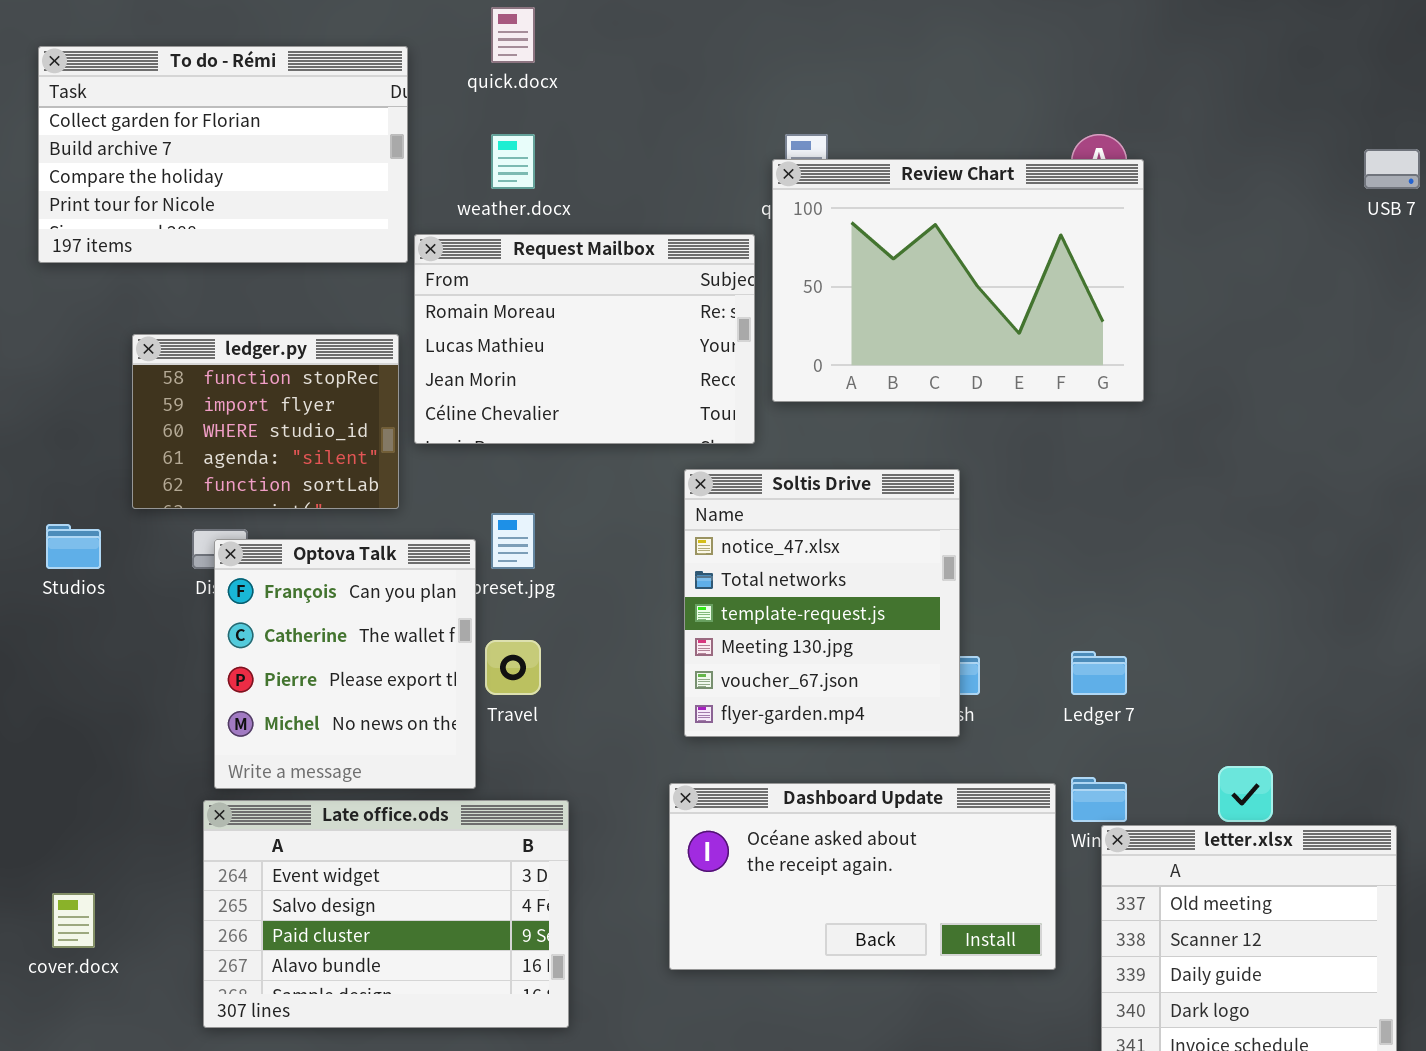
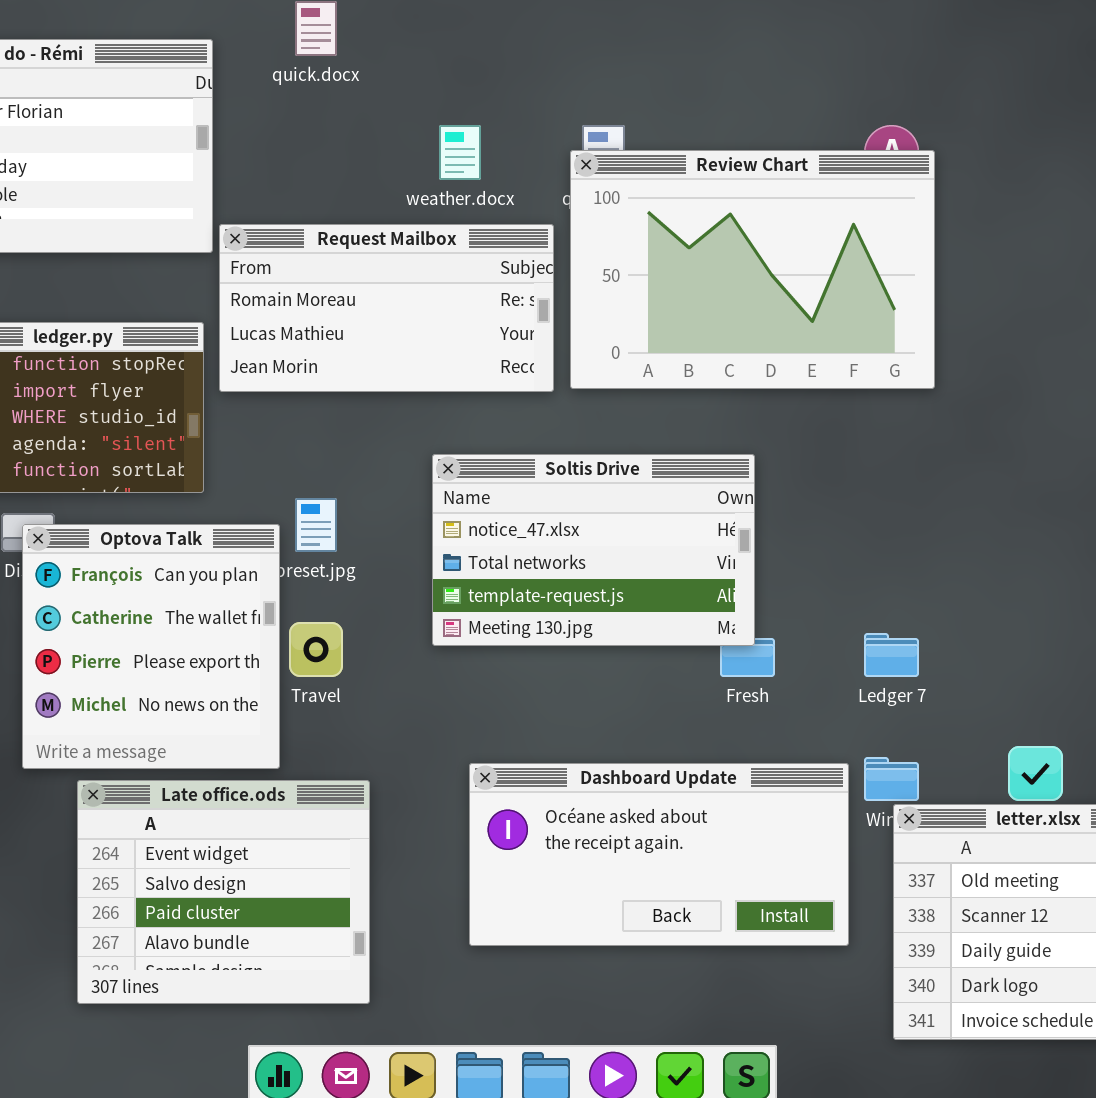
weather.docx: [491,134,535,189] -> [439,125,481,180], moved
Request Mailbox: [414,234,755,444] -> [219,224,554,392], resized
Soltis Drive: [684,469,960,737] -> [432,454,755,646], resized
Late office.ods: [203,800,569,1028] -> [77,780,370,1004], resized

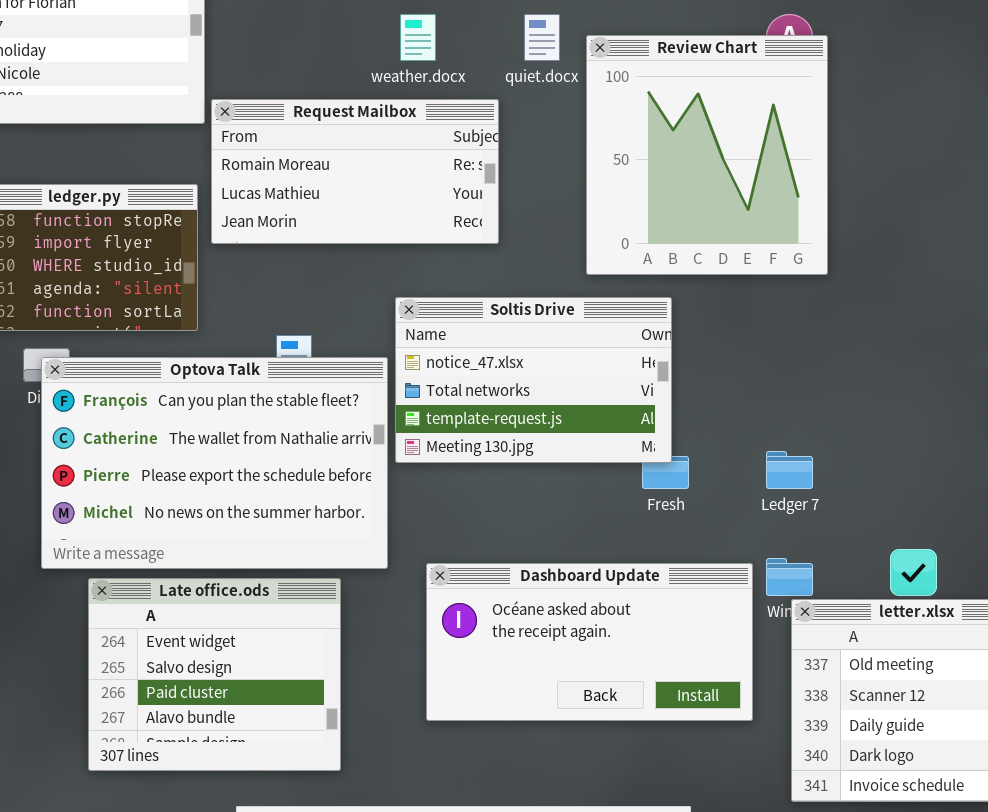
Review Chart: [570,150,935,389] -> [586,35,828,275], resized
Optova Talk: [22,524,280,769] -> [41,357,388,569], resized

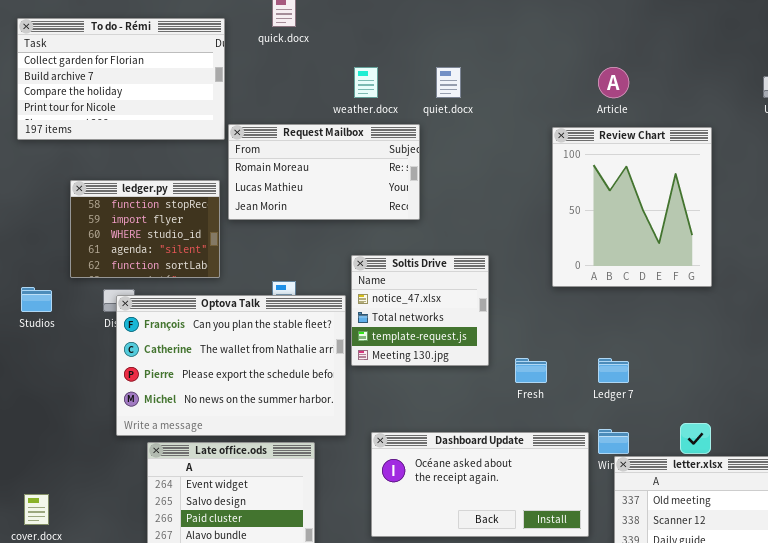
Review Chart: [586,35,828,275] -> [552,127,712,287], moved
Soltis Drive: [395,297,672,463] -> [351,255,489,366], resized

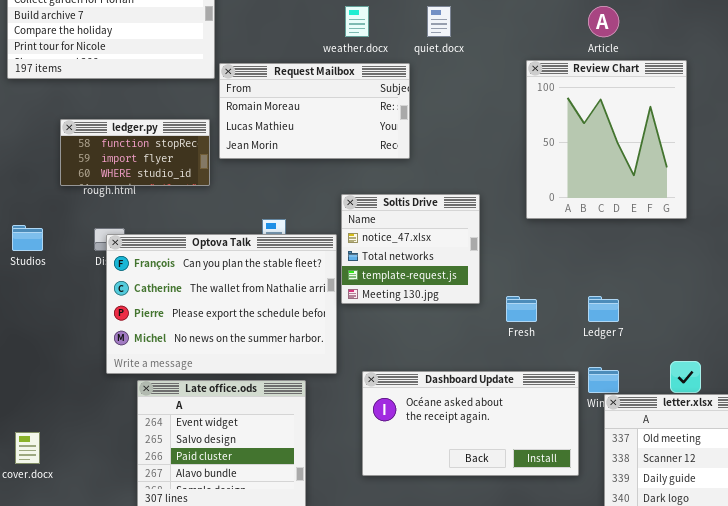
Review Chart: [552,127,712,287] -> [526,60,687,219], moved
ledger.py: [70,180,220,278] -> [60,119,210,186], resized

